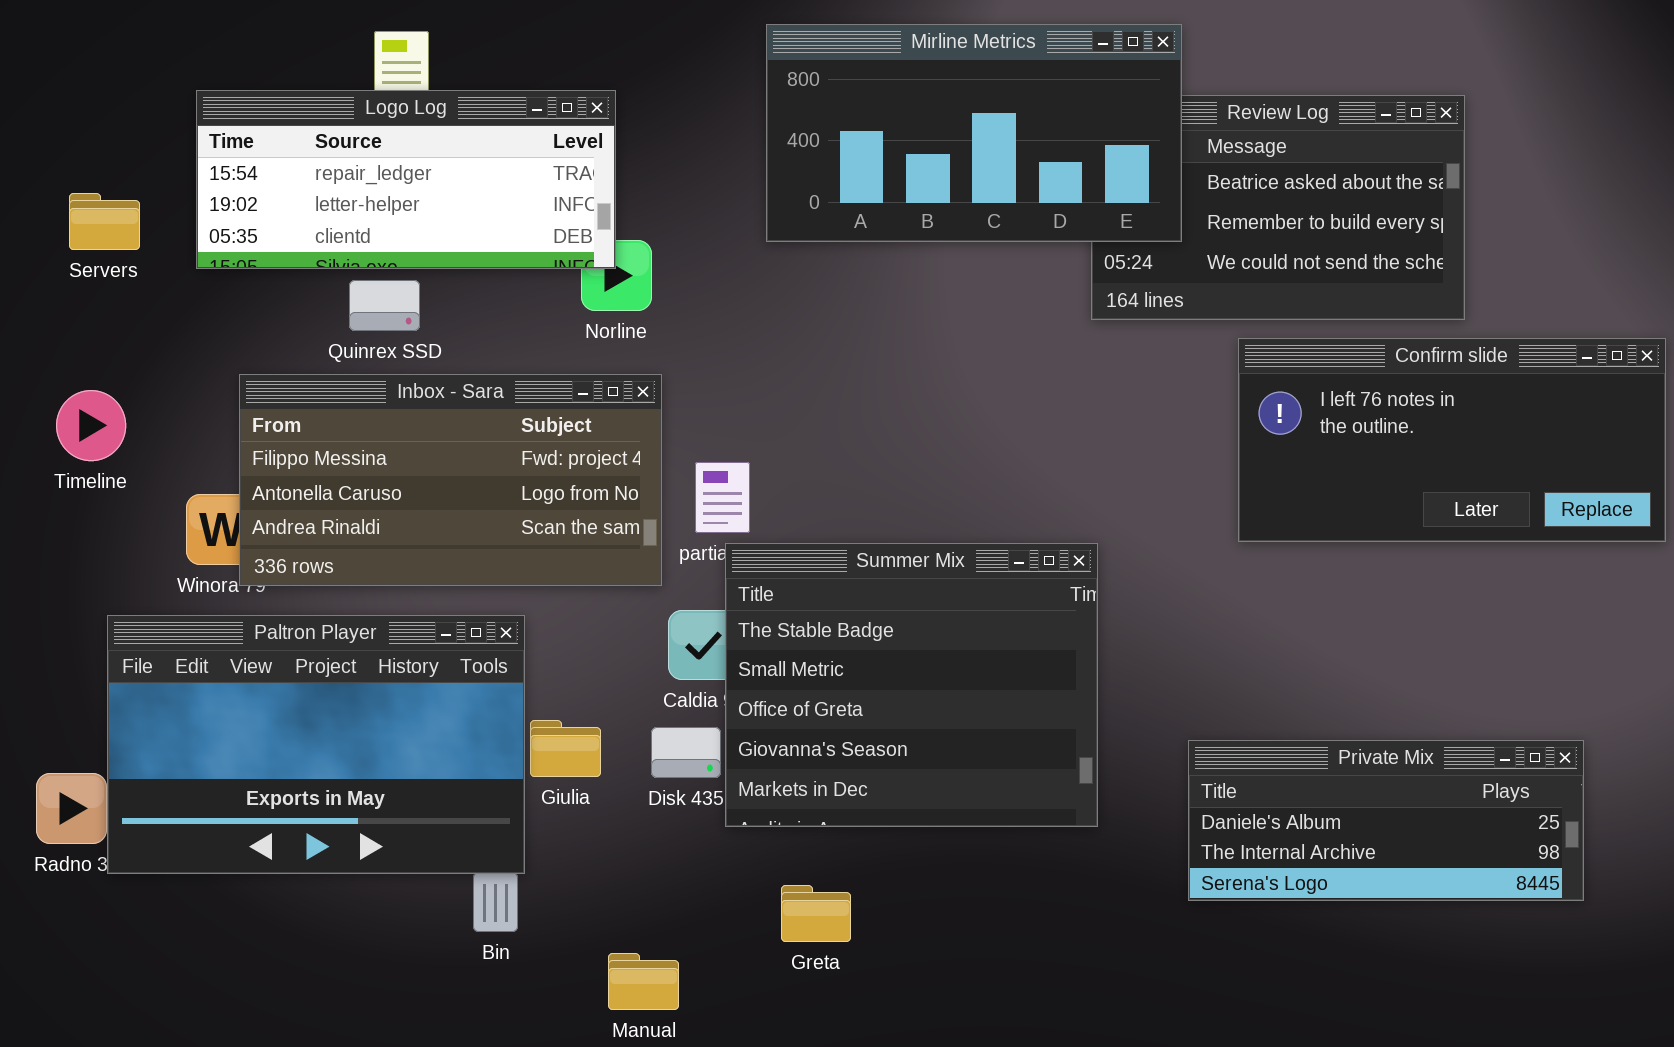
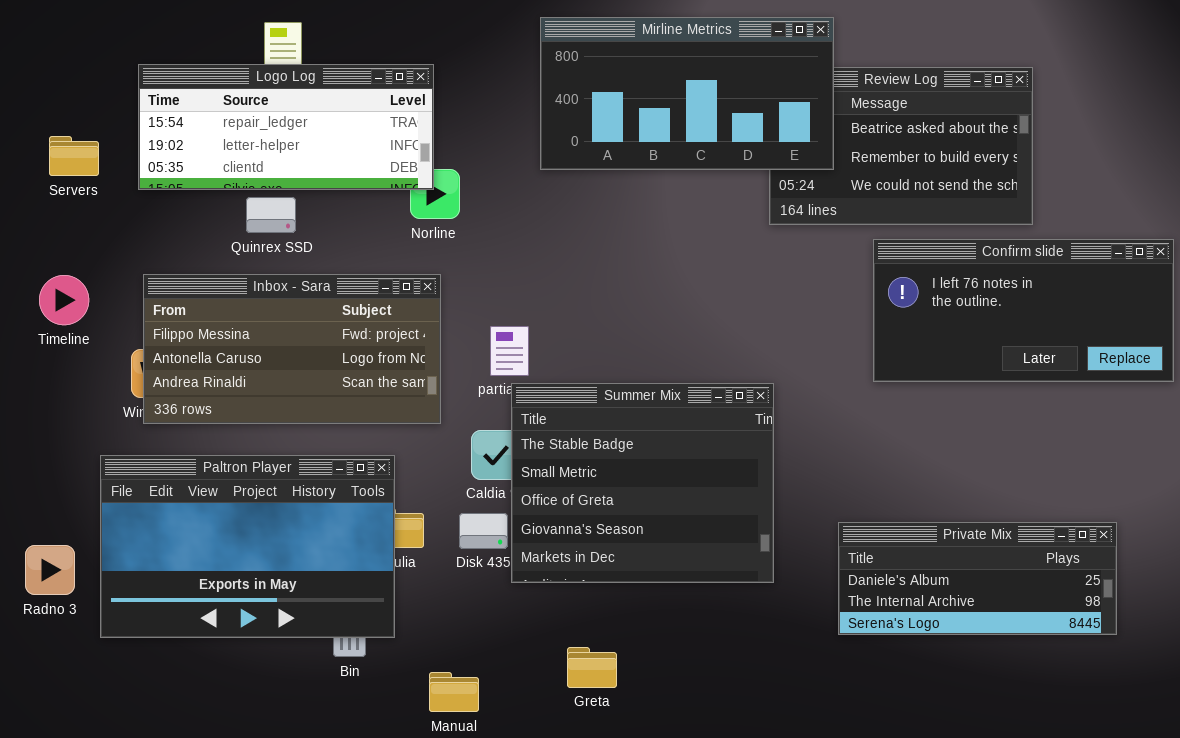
Inbox - Sara: [239,374,662,586] -> [143,274,441,424], moved
Paltron Player: [107,615,525,874] -> [100,455,395,638], moved
Greta: [781,885,851,942] -> [567,647,617,688], moved

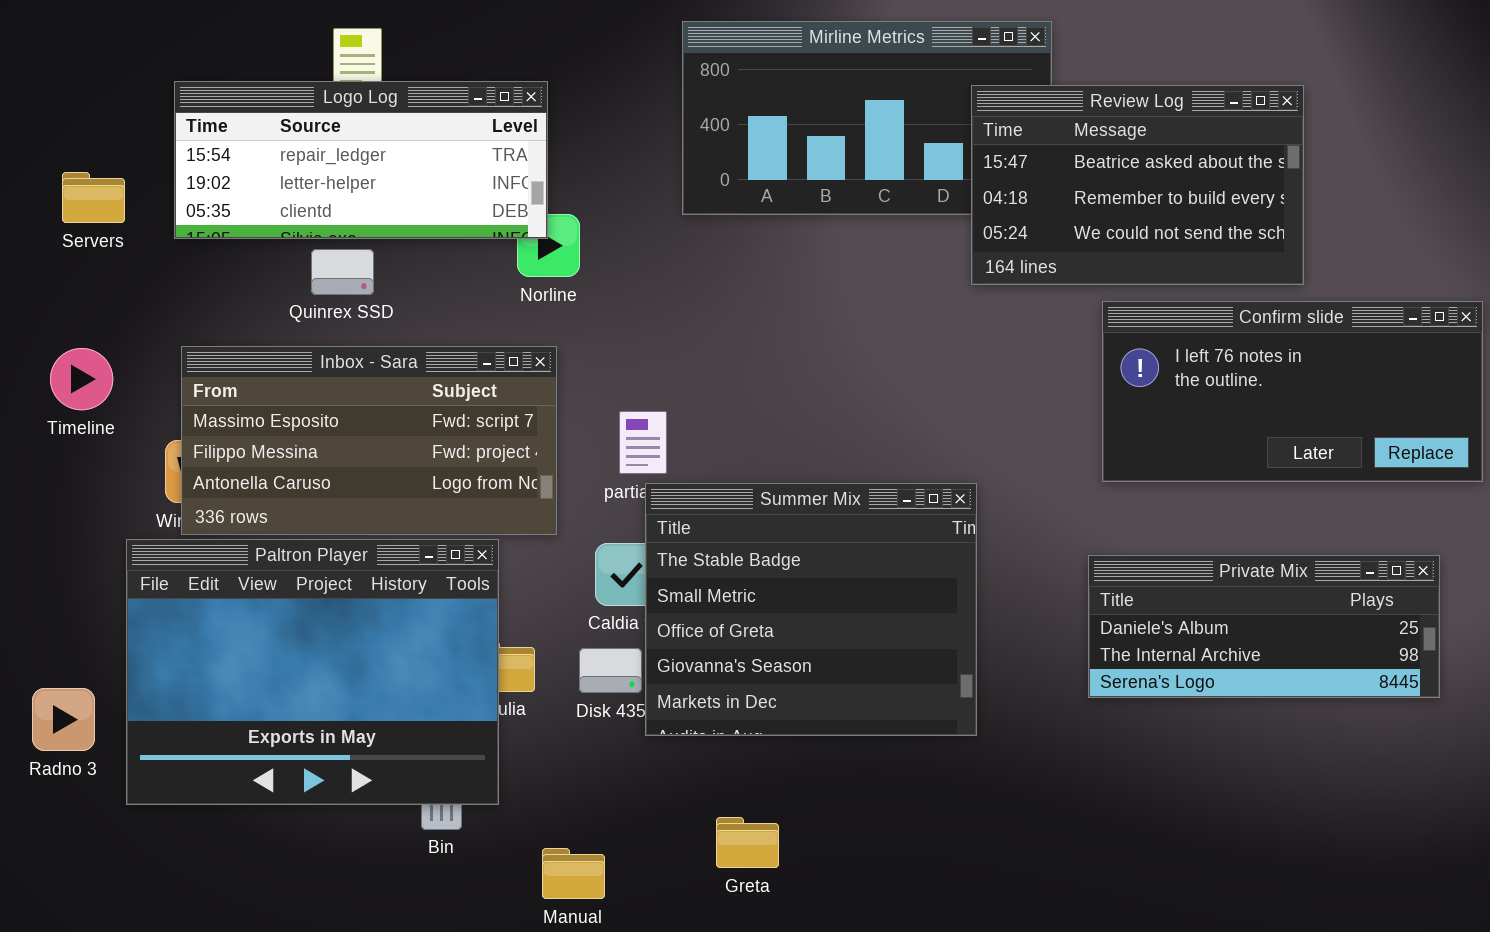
Review Log: [769,67,1033,225] -> [971,85,1304,285], raised
Inbox - Sara: [143,274,441,424] -> [181,346,557,535], scrolled up 1 row
Paltron Player: [100,455,395,638] -> [126,539,499,805], resized
Private Mix: [838,522,1117,635] -> [1088,555,1440,698], moved

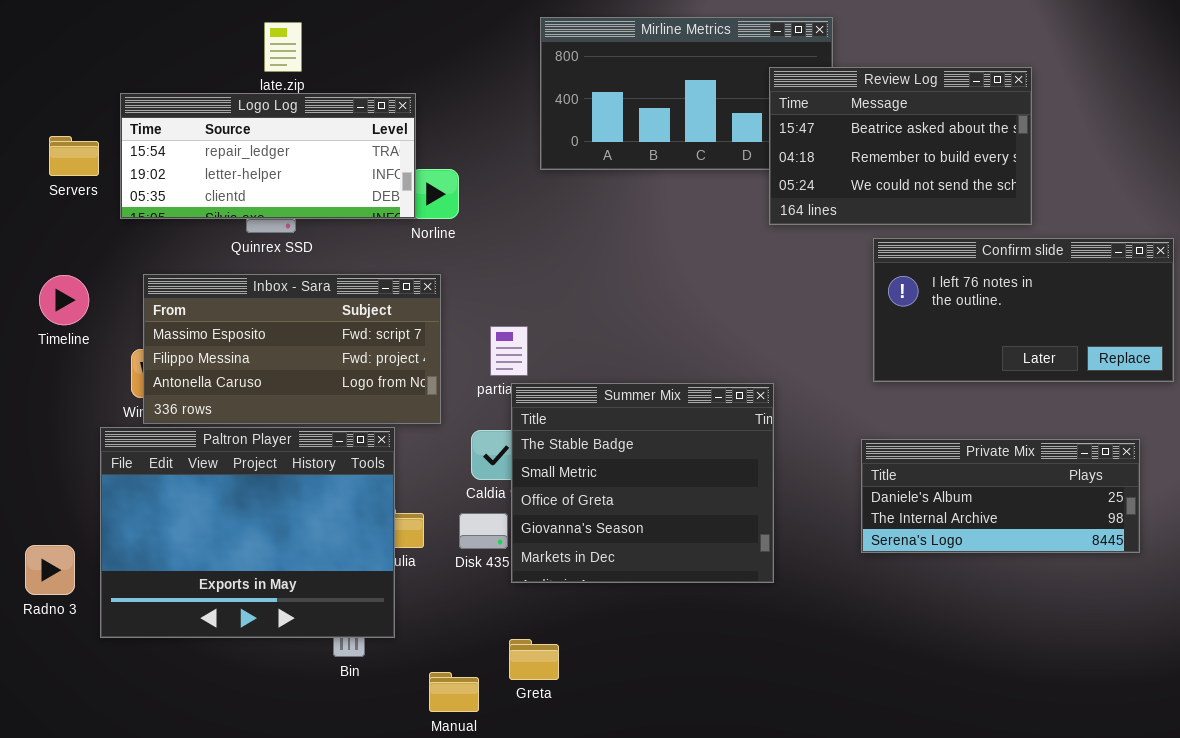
Logo Log: [174,81,548,239] -> [120,93,416,219], moved
Greta: [716,817,779,868] -> [509,639,559,680], moved

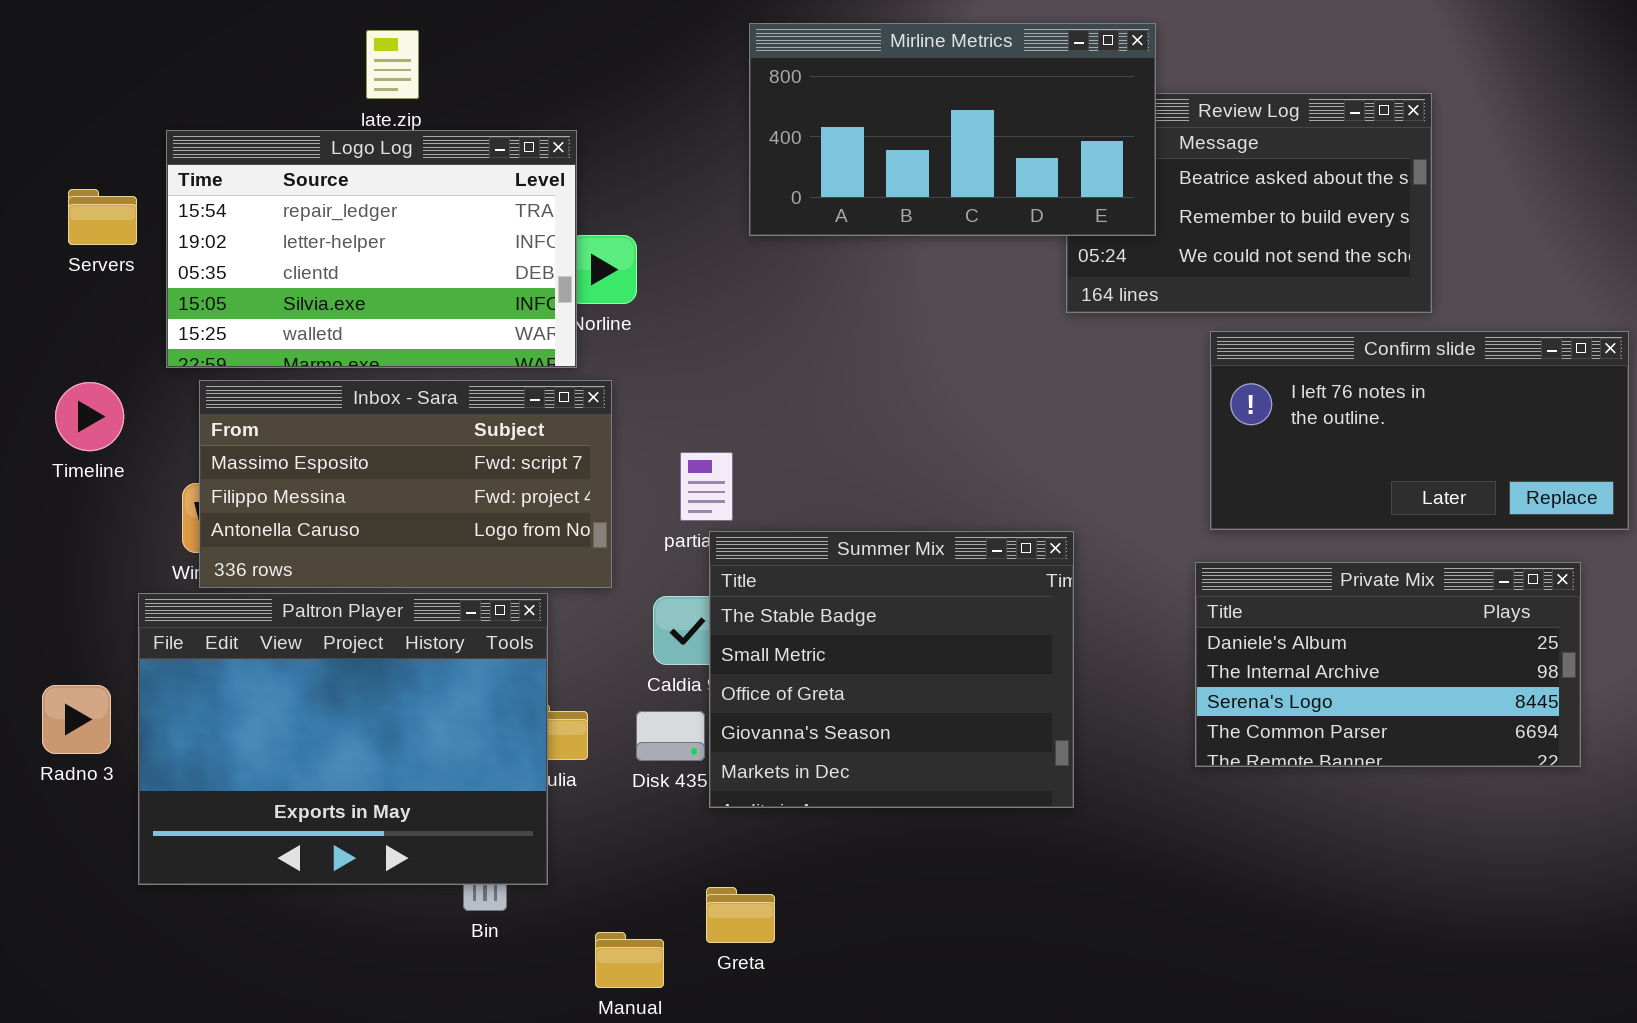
Mirline Metrics: [540,17,833,170] -> [749,23,1156,236], raised
Logo Log: [120,93,416,219] -> [166,130,577,368], resized
Private Mix: [861,439,1140,553] -> [1195,562,1581,767], resized
Radno 3: [25,545,75,595] -> [42,685,111,754], moved

